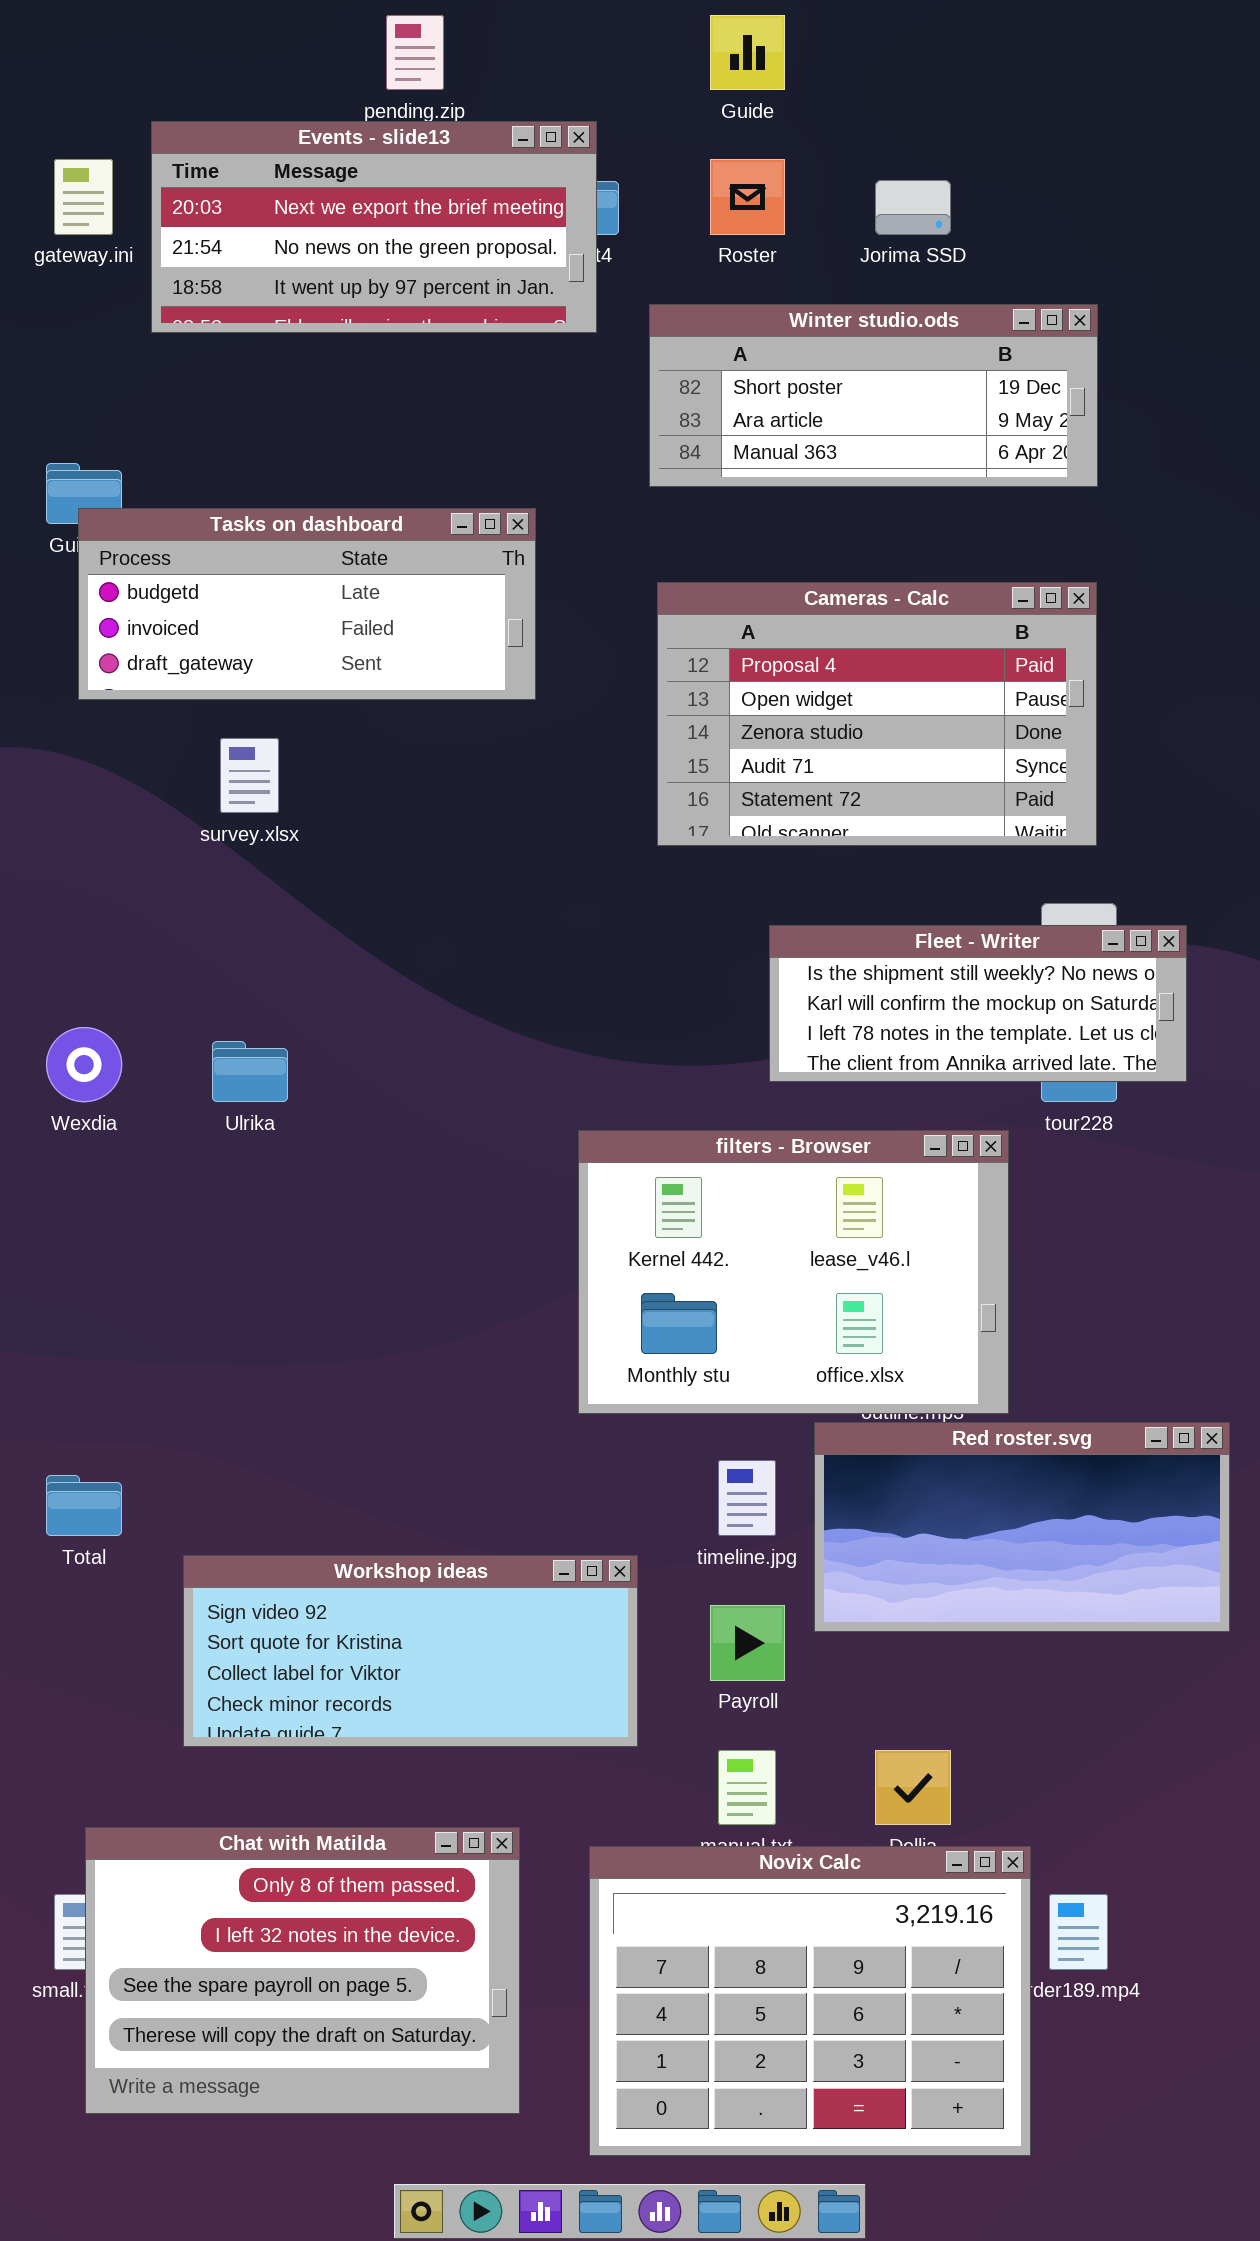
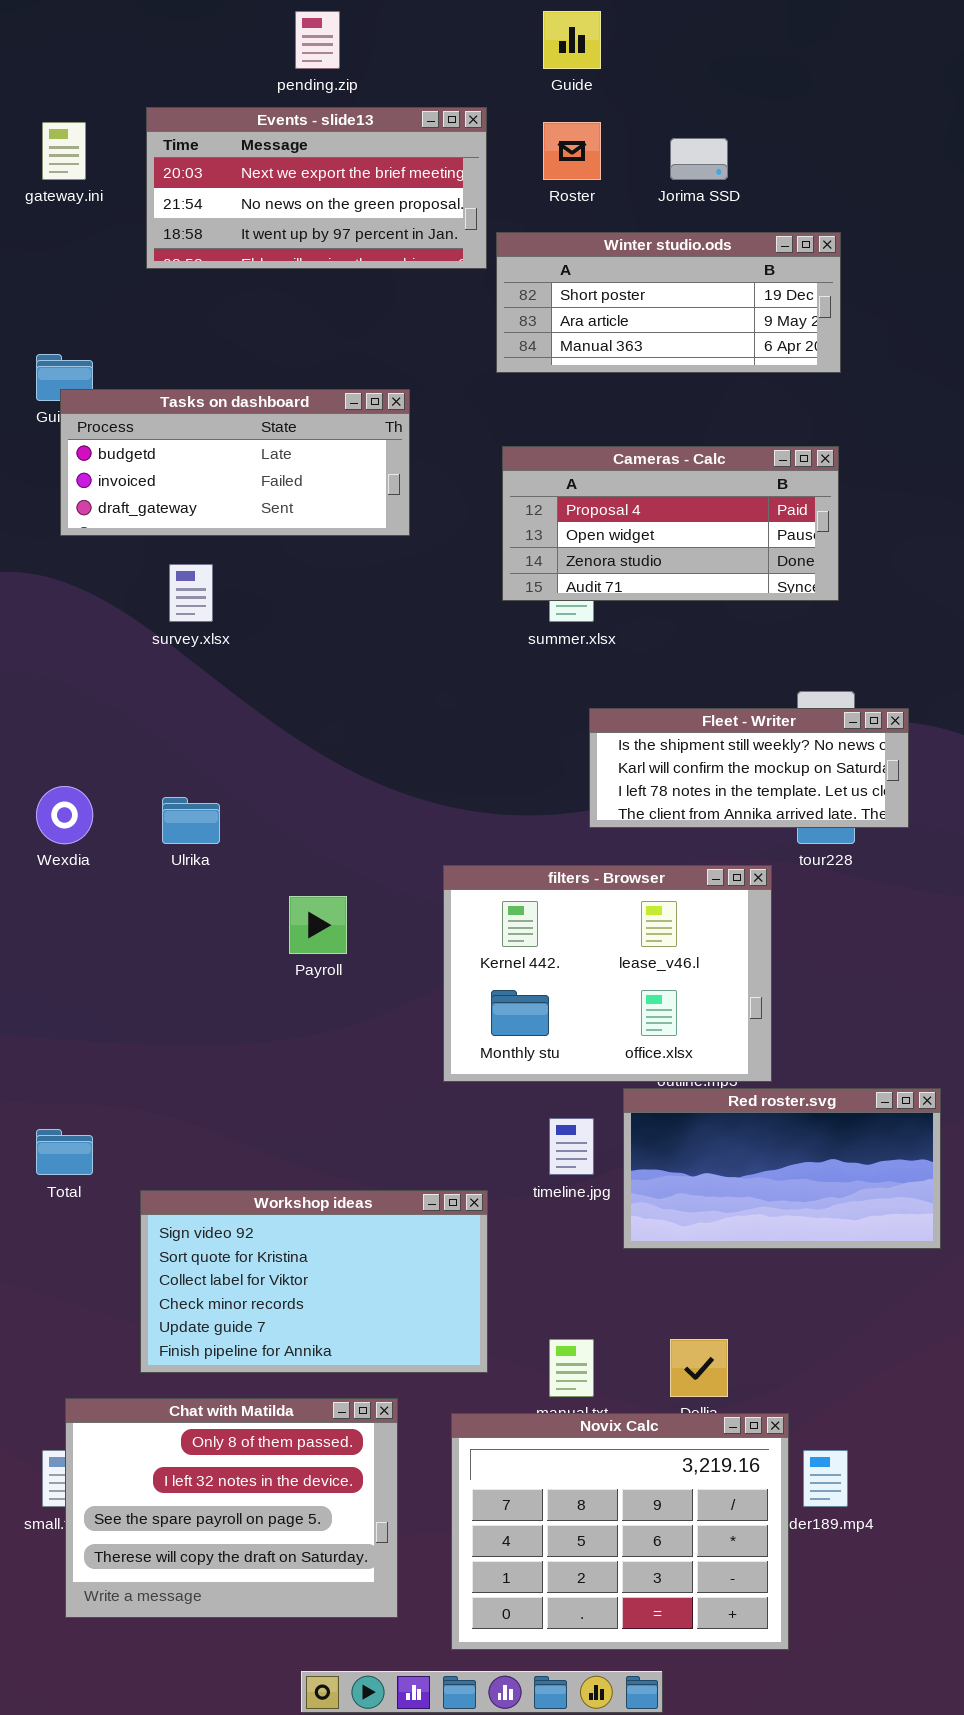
Events - slide13: [151,121,597,333] -> [146,107,487,269], moved
Cameras - Calc: [657,582,1097,846] -> [502,446,839,601], resized
Workshop ideas: [183,1555,638,1747] -> [140,1190,488,1373], resized
Payroll: [710,1605,785,1681] -> [289,896,347,954], moved

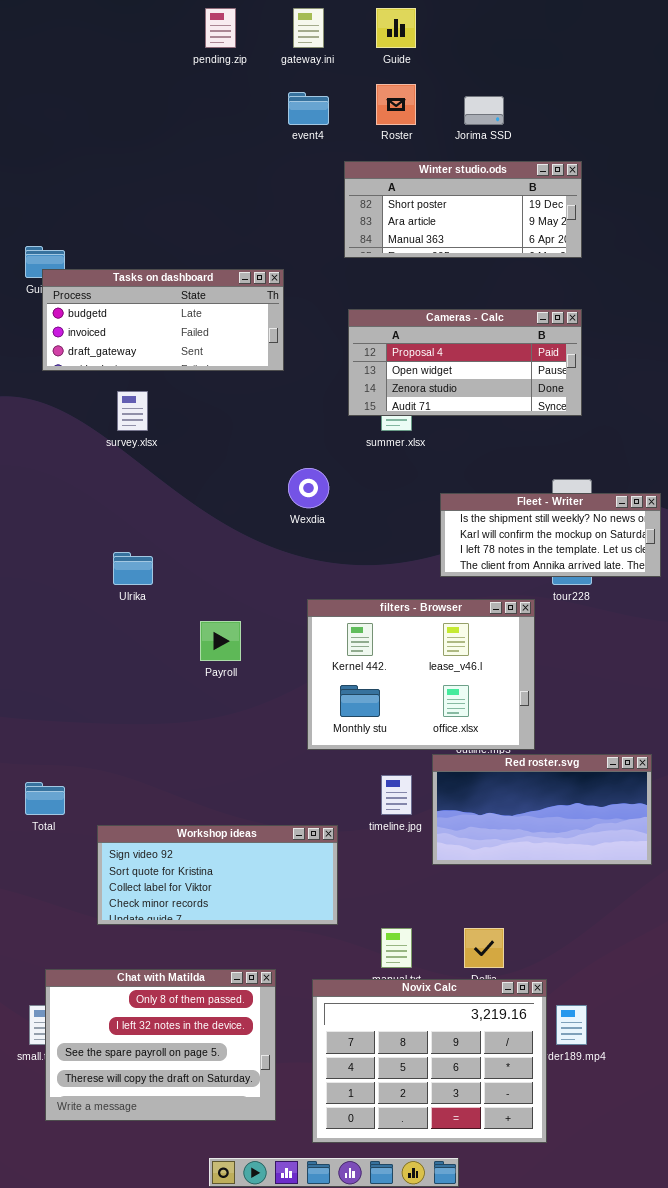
Events - slide13: [146,107,487,269] -> none, closed
gateway.ini: [42,122,86,180] -> [293,8,324,48], moved
Fleet - Writer: [589,708,909,828] -> [440,493,661,577], moved
Wexdia: [36,786,93,844] -> [288,468,329,508], moved
Workshop ideas: [140,1190,488,1373] -> [97,825,338,925], resized

